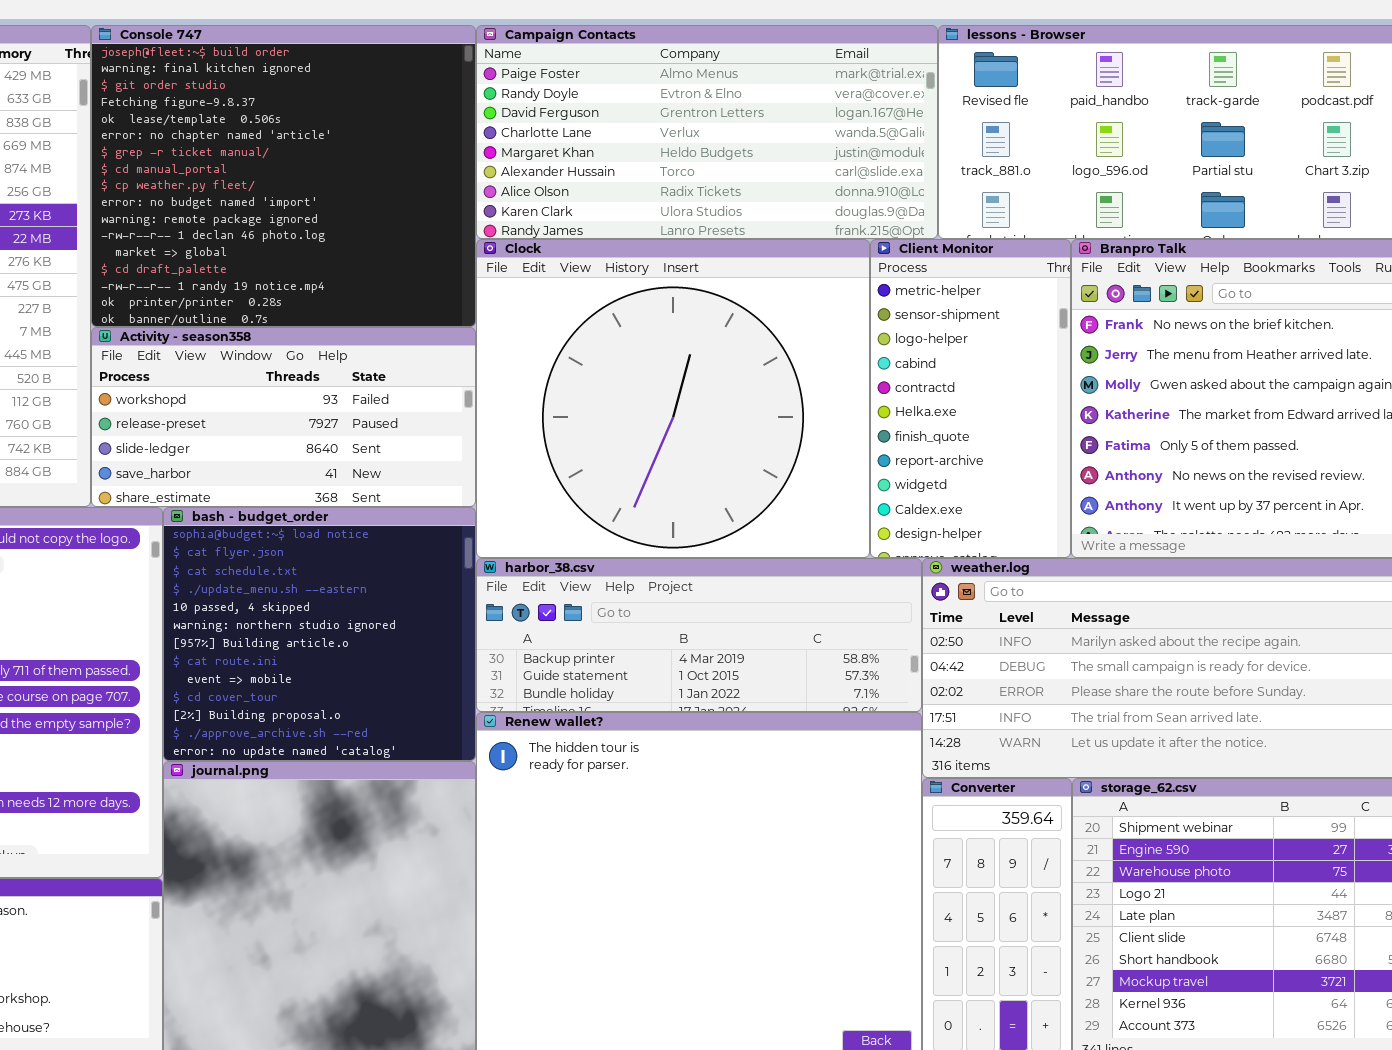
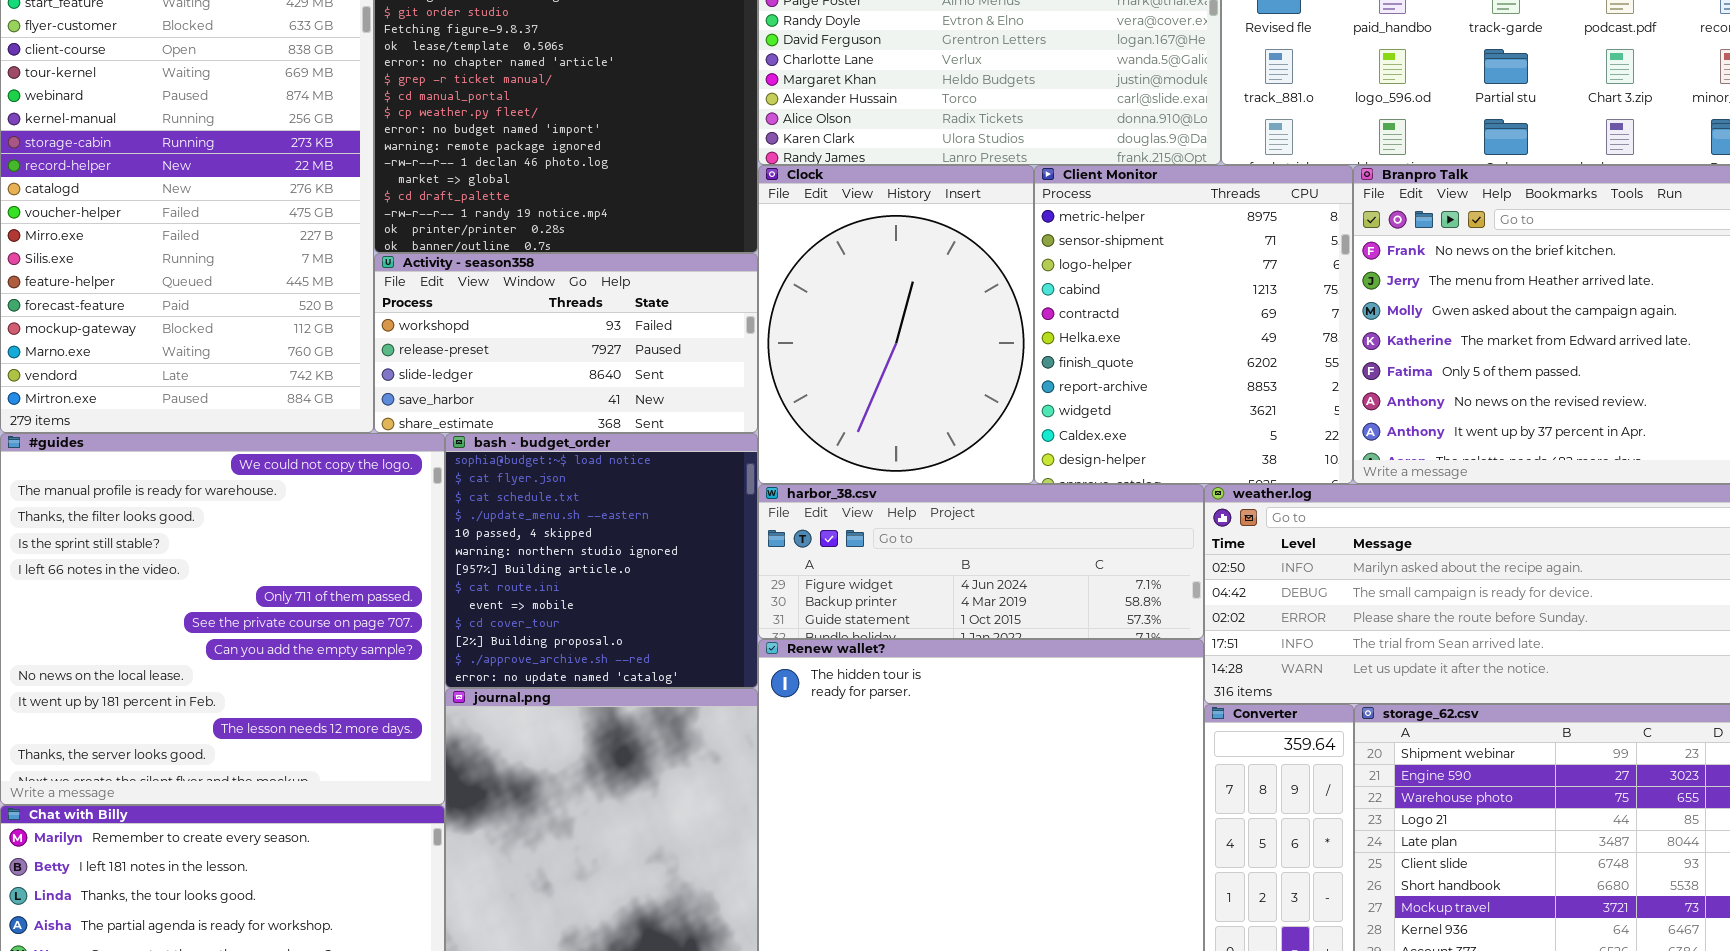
Clock: [476,239,870,558] -> [758,165,1034,484], resized
Client Monitor: [870,239,1071,558] -> [1034,165,1353,484], resized
harbor_38.csv: [476,558,922,712] -> [758,484,1204,639], scrolled up 1 row

